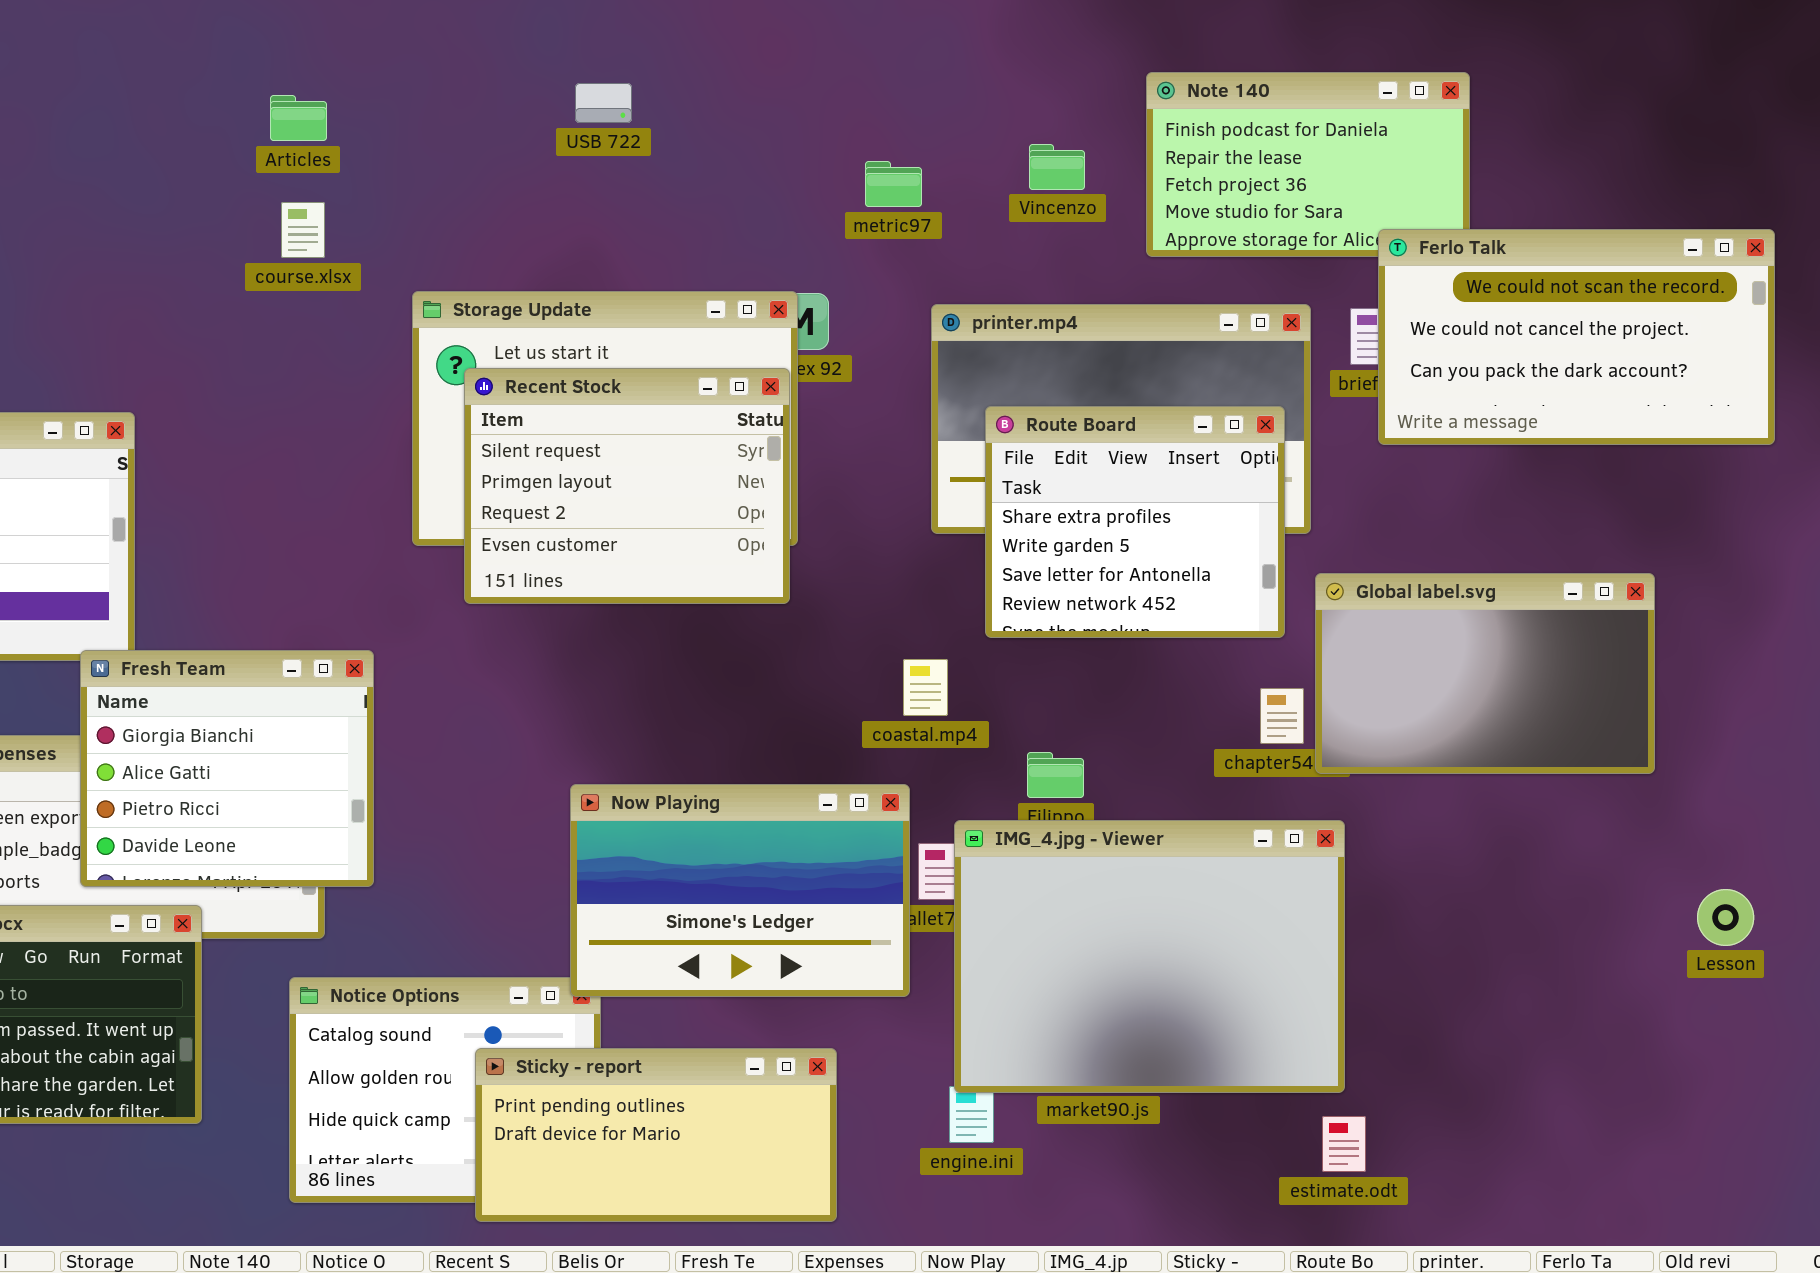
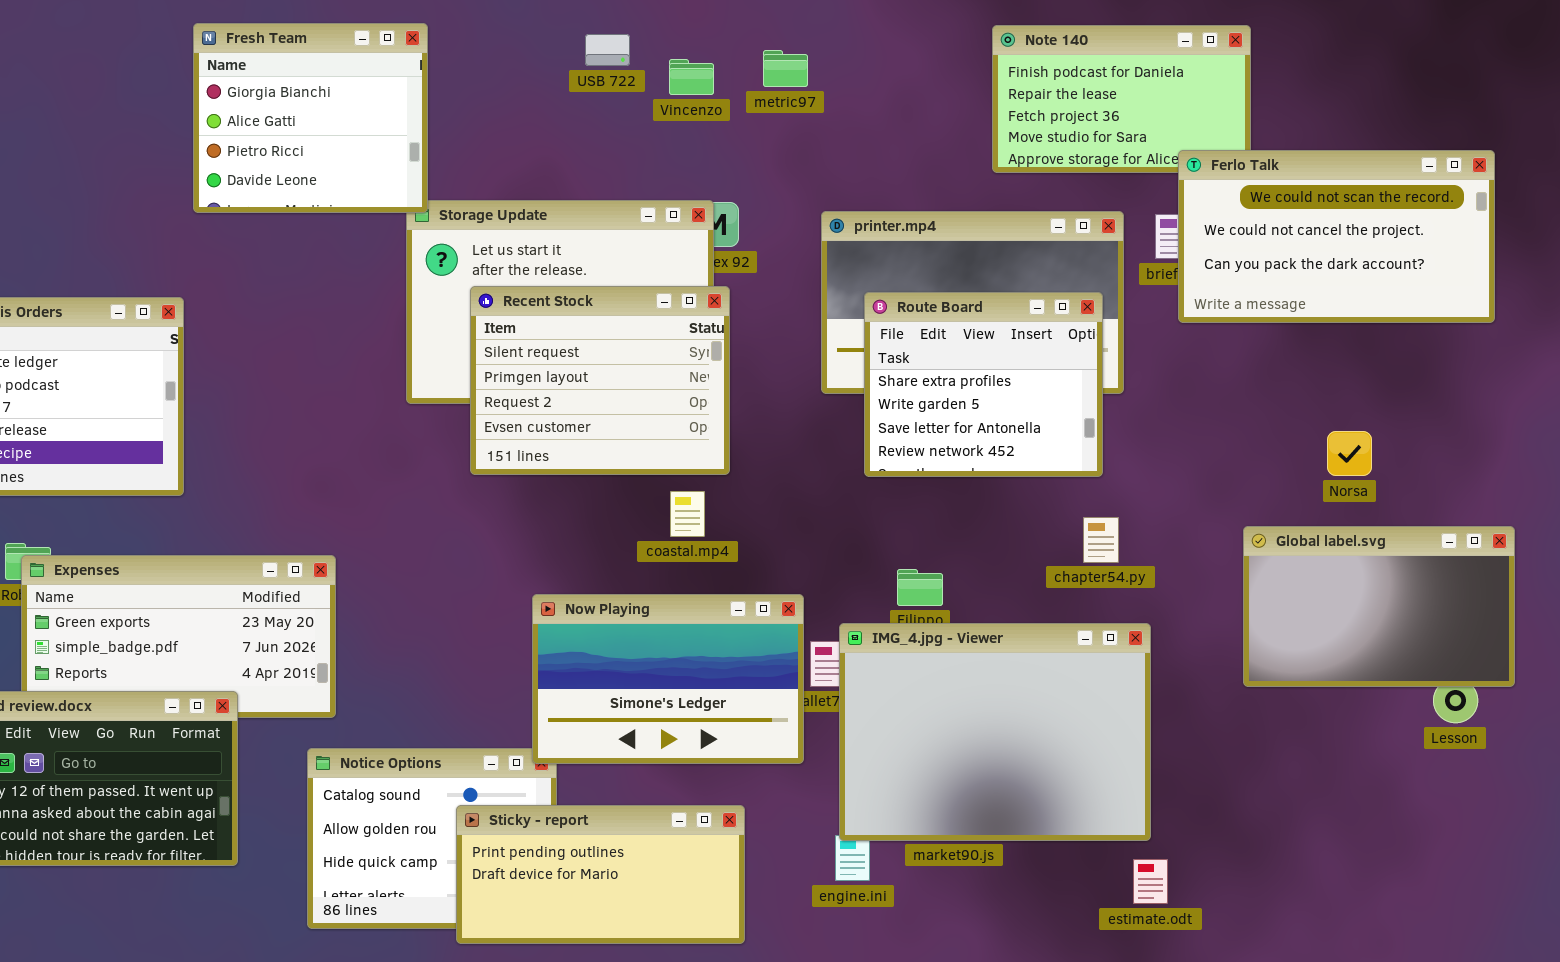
USB 722: [575,83,632,123] -> [585,34,630,66], moved
Vincenzo: [1029,144,1085,190] -> [669,59,714,95], moved
metric97: [865,161,922,207] -> [763,50,808,87], moved
Recent Stock: [464,368,790,604] -> [470,286,730,475], moved
Global label.svg: [1315,573,1655,774] -> [1243,526,1515,687], moved
Fresh Team: [80,650,374,887] -> [193,23,428,213], moved
coastal.mp4: [903,659,948,716] -> [670,491,705,537], moved

